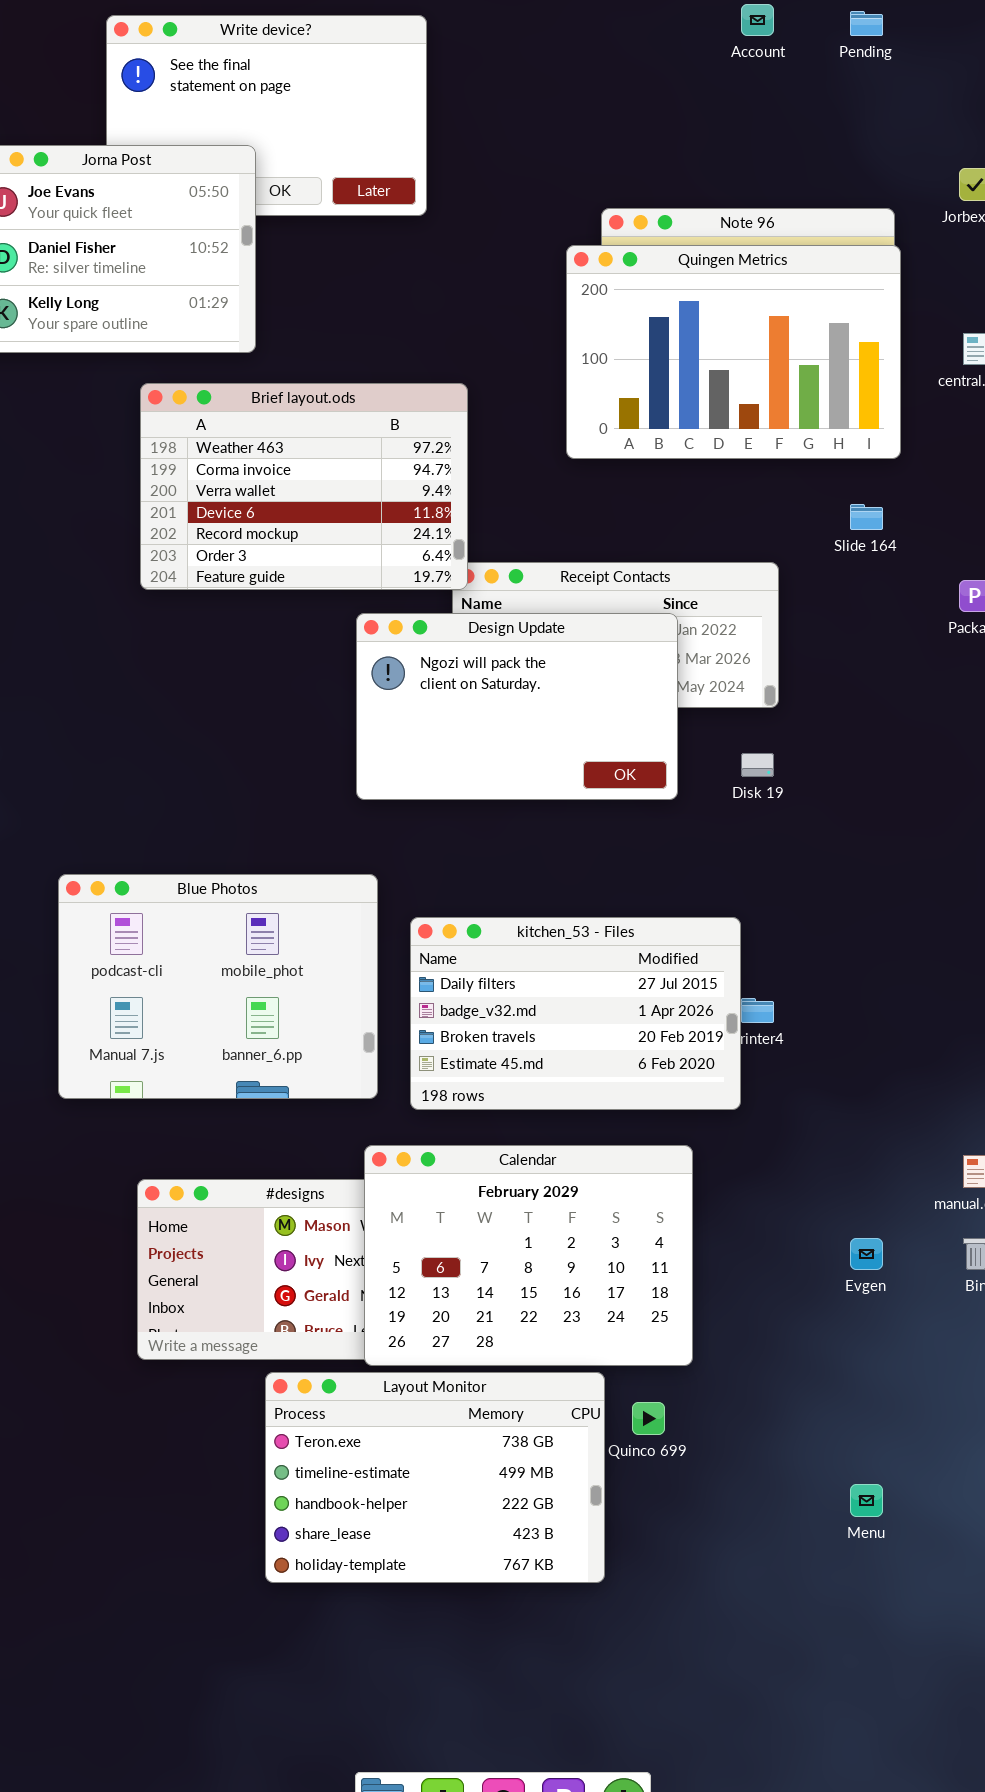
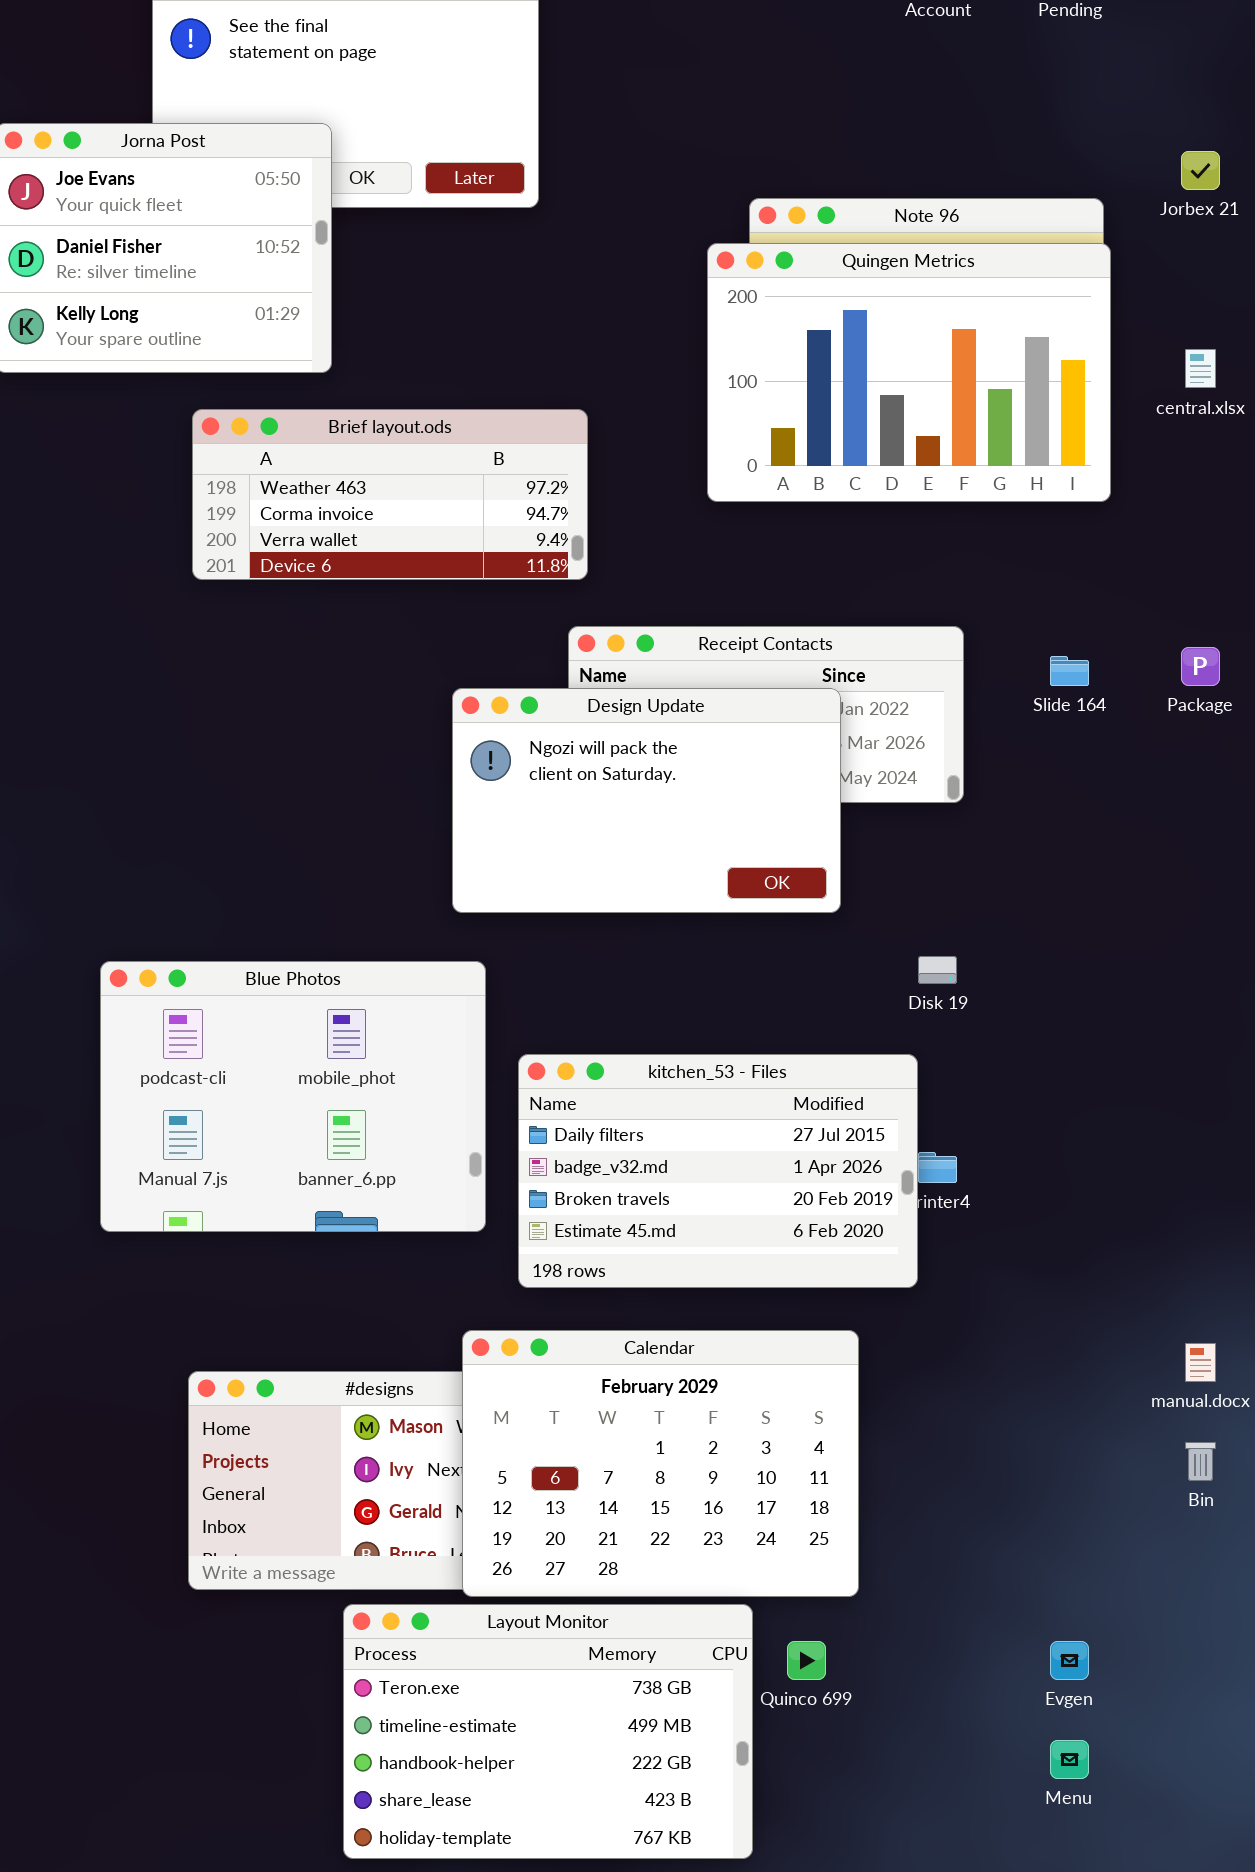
Brief layout.ods: [140,383,468,590] -> [192,409,588,580], resized
Slide 164: [850,504,883,530] -> [1050,656,1089,686], moved
Disk 19: [741,753,774,777] -> [918,956,957,984], moved
Blue Photos: [58,874,378,1099] -> [100,961,486,1232], moved
Evgen: [850,1238,883,1270] -> [1050,1641,1089,1680], moved

